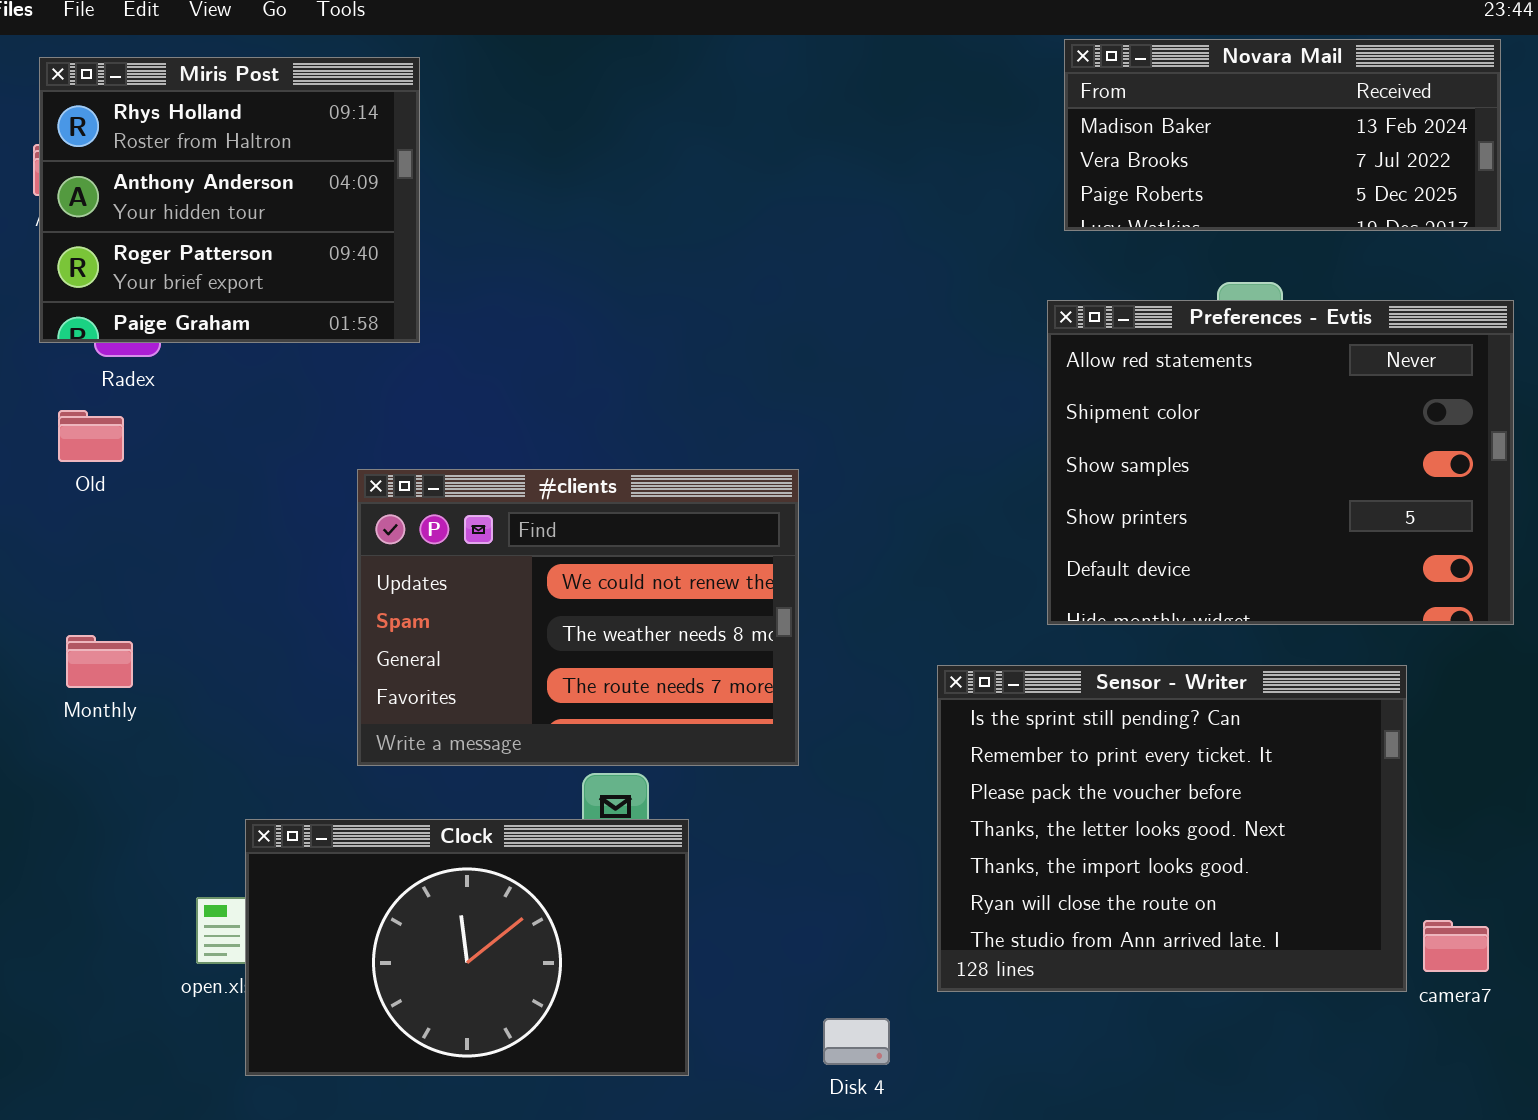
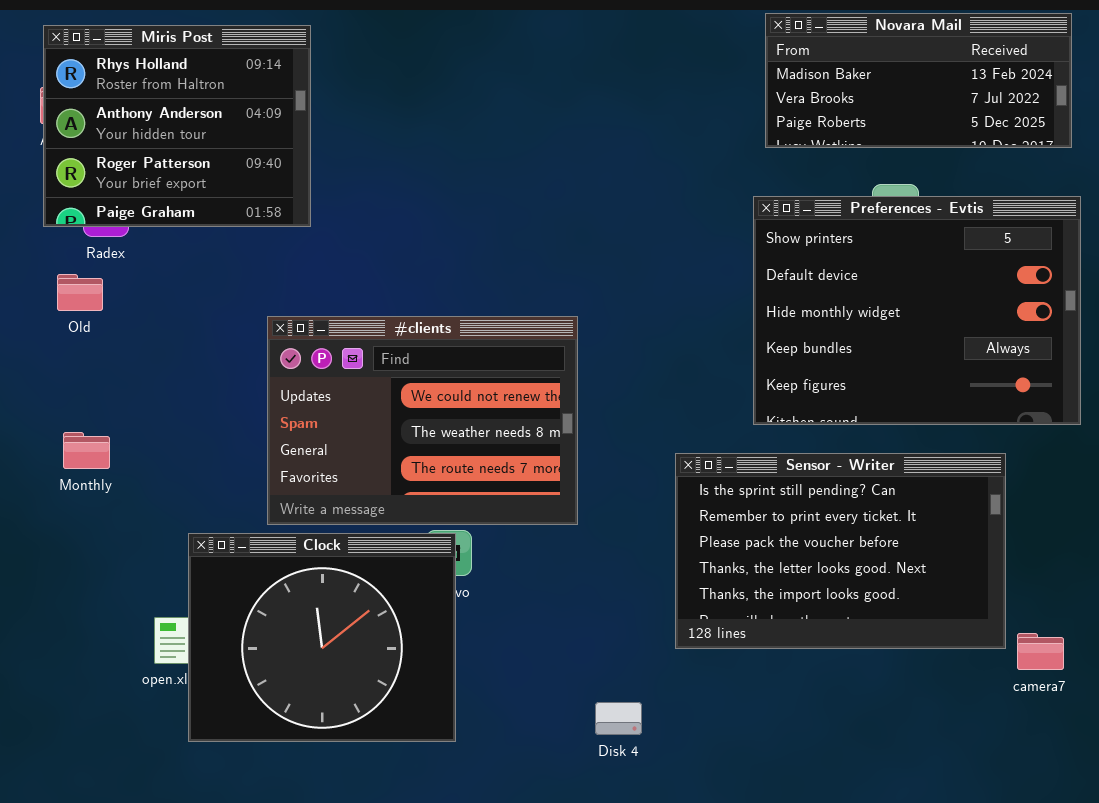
Preferences - Evtis: [1047,300,1514,625] -> [753,196,1081,425], scrolled down 3 rows
Sensor - Writer: [937,665,1407,992] -> [675,453,1006,649], resized
Clock: [245,819,689,1076] -> [188,533,456,742], resized

